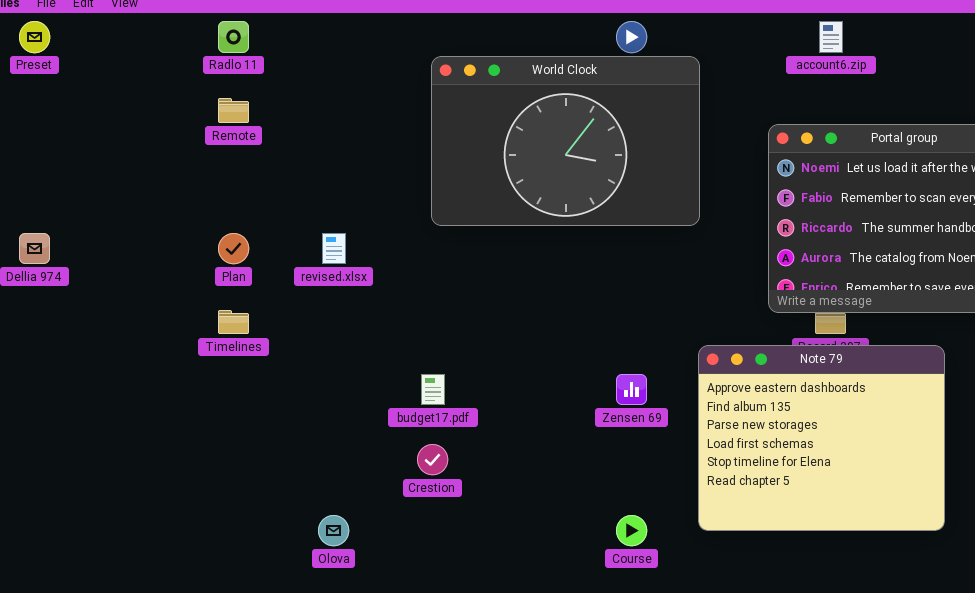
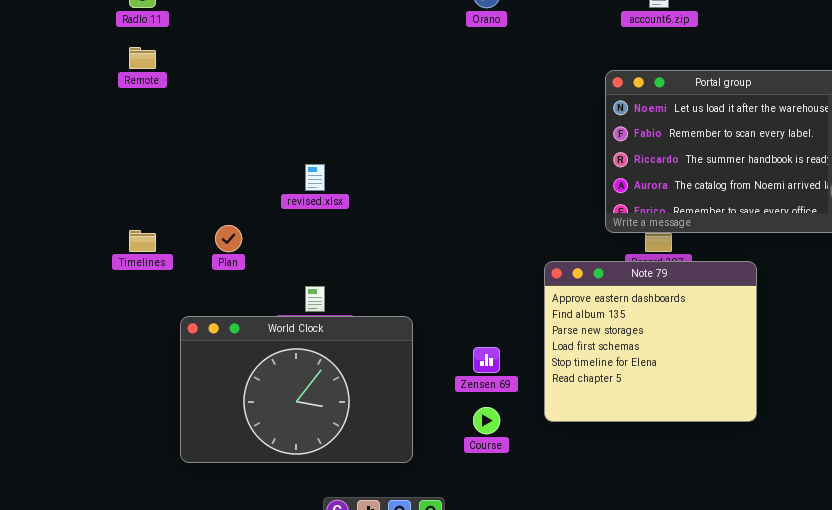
World Clock: [431,56,700,226] -> [180,316,413,463], moved
Plan: [218,233,249,264] -> [215,225,242,252], moved
revised.xlsx: [322,233,346,264] -> [305,164,325,191], moved
Zensen 69: [616,374,647,405] -> [473,347,500,373], moved

